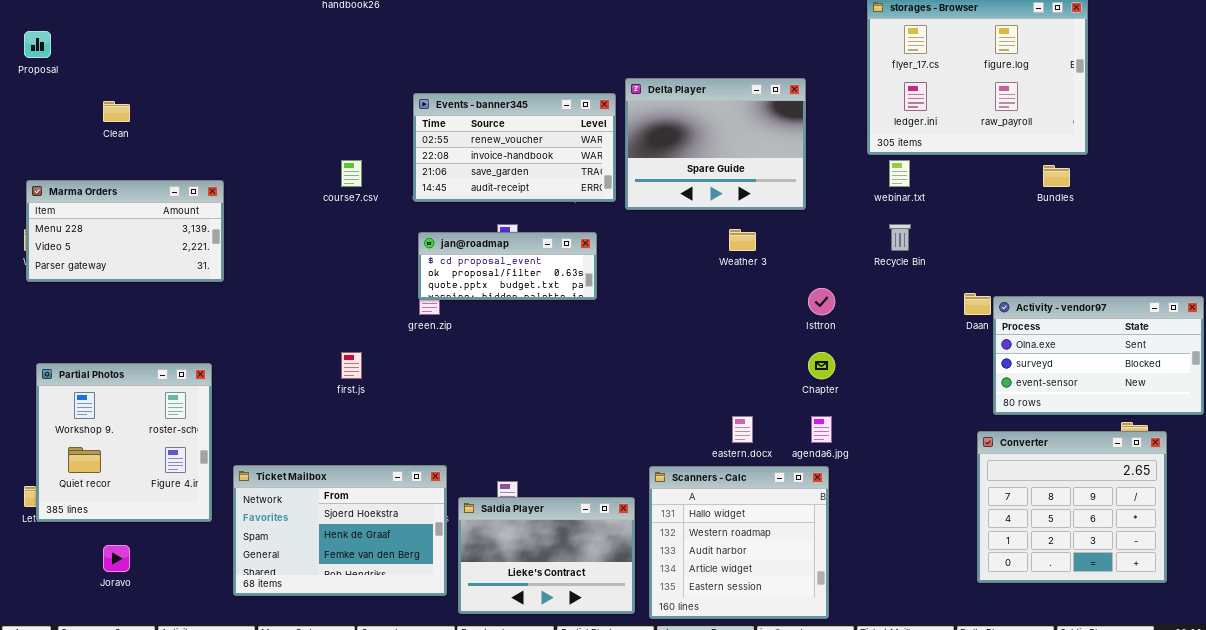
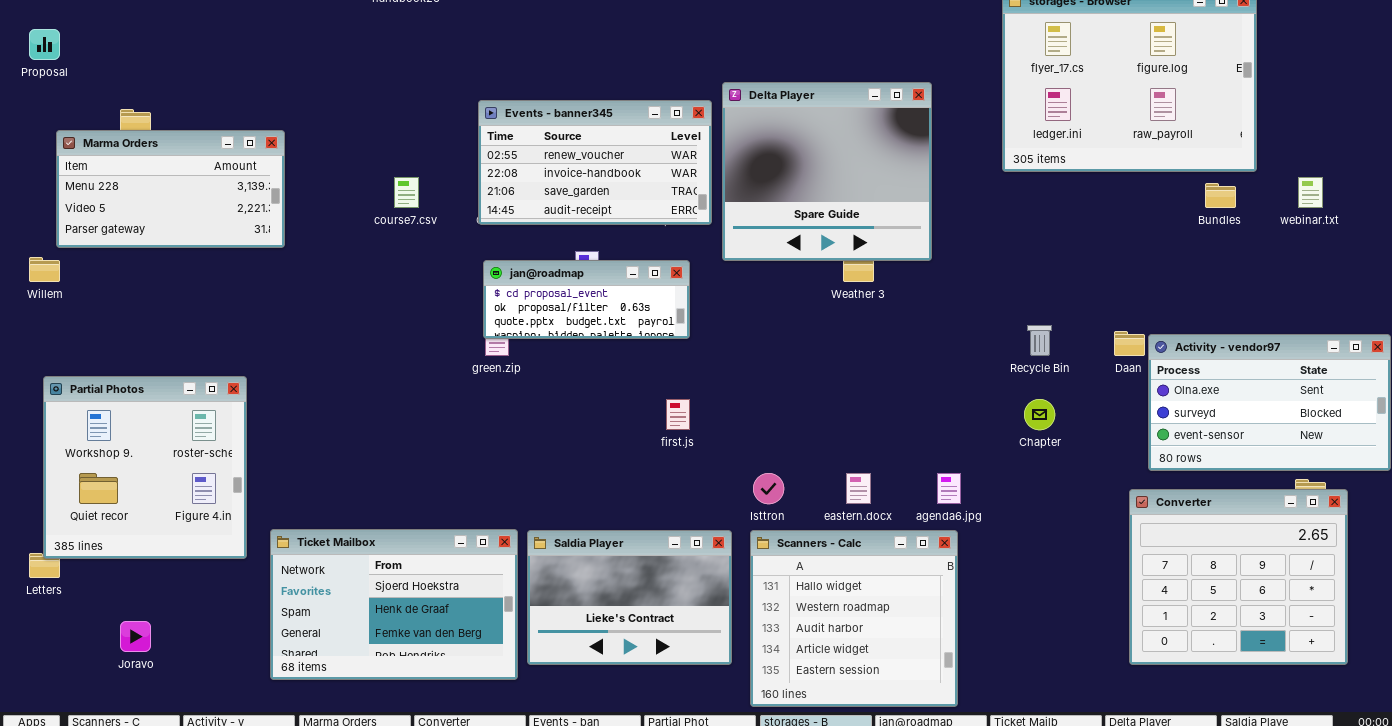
Delta Player: [625,78,806,210] -> [722,82,932,261], resized
webinar.txt: [889,160,910,187] -> [1298,177,1323,208], moved
Marma Orders: [26,180,224,282] -> [56,130,285,248], moved
Recycle Bin: [889,224,911,251] -> [1027,325,1052,356], moved
Isttron: [808,288,835,315] -> [753,473,784,504], moved
first.js: [341,352,362,379] -> [666,399,690,430], moved
Chapter: [808,352,835,379] -> [1024,399,1055,430], moved
Partial Photos: [36,363,212,522] -> [43,376,247,559], moved
Saldia Player: [458,497,635,614] -> [527,530,732,665], moved

